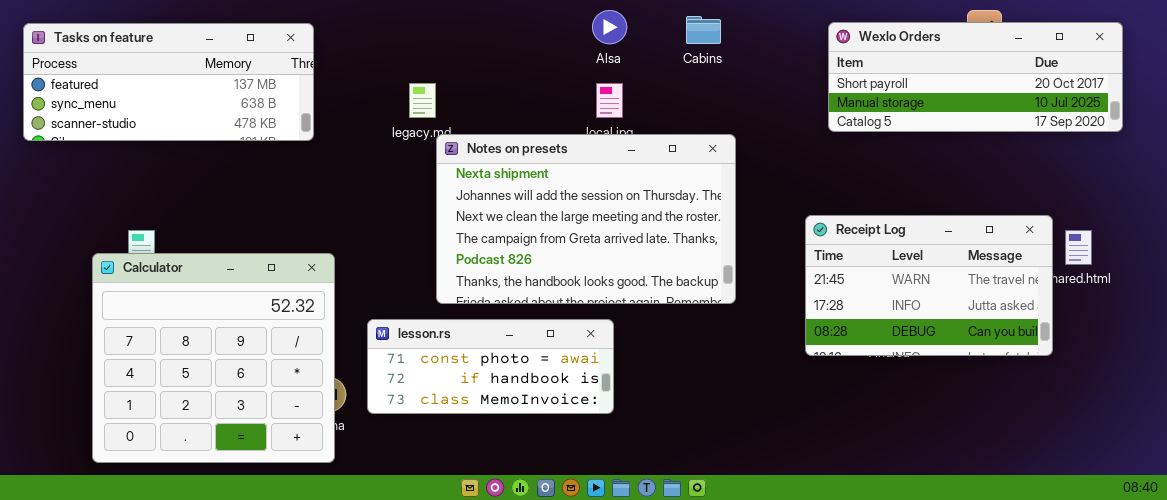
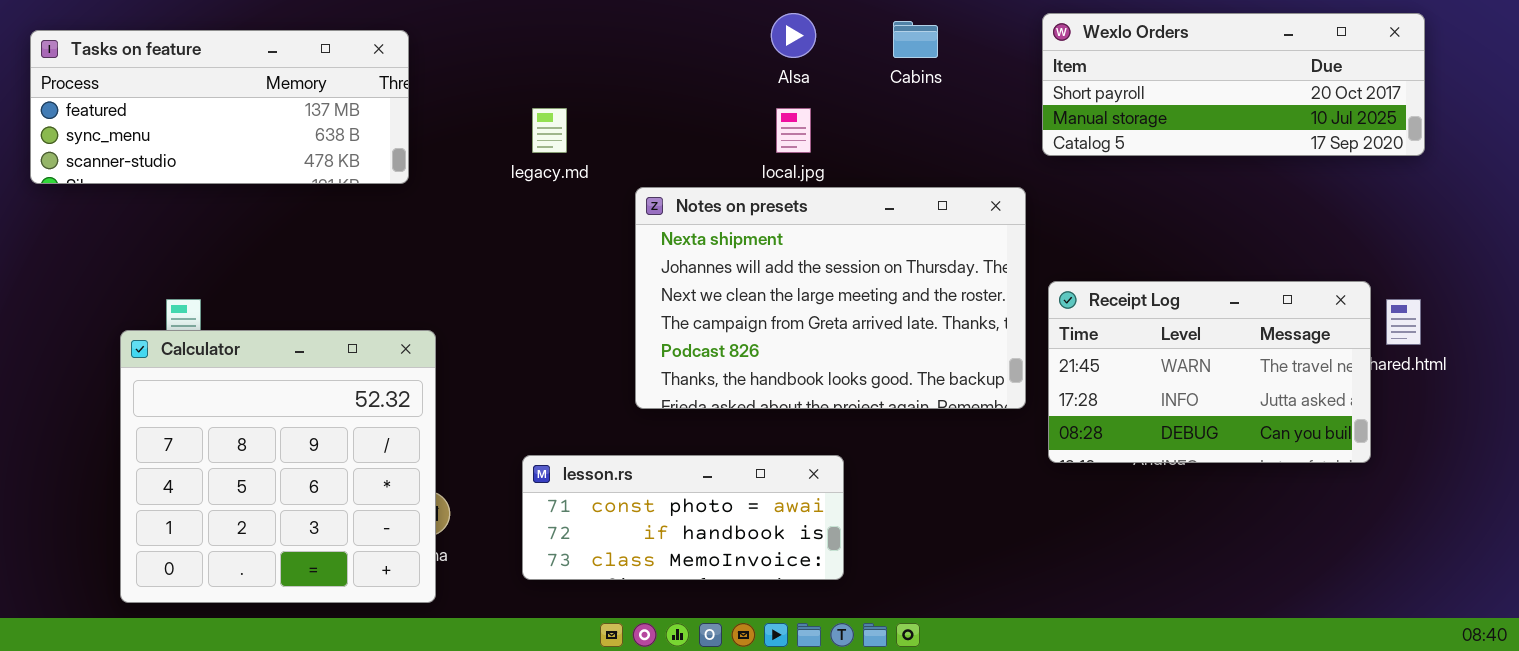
Wexlo Orders: [828,22,1123,132] -> [1042,13,1425,156], moved
Notes on presets: [436,134,736,304] -> [635,187,1026,409], moved
lesson.rs: [367,319,614,414] -> [522,455,844,580], moved

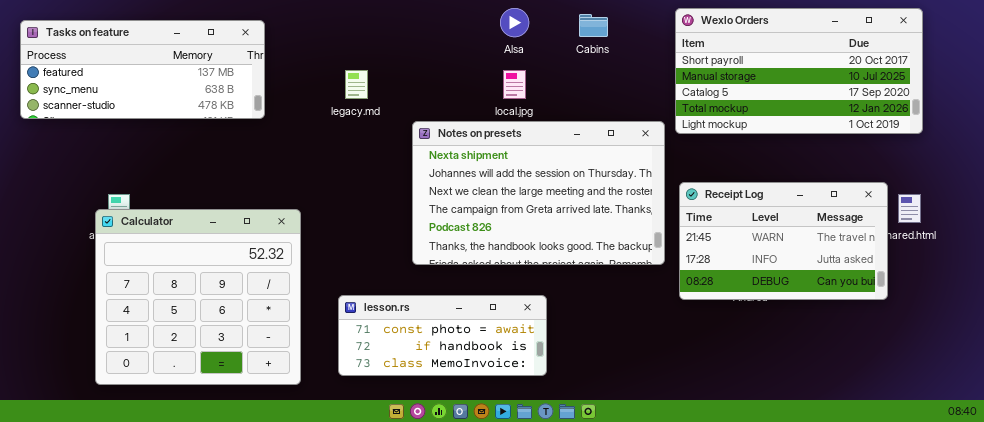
Wexlo Orders: [1042,13,1425,156] -> [675,8,923,134], resized
Calculator: [120,330,436,603] -> [95,209,301,385], moved

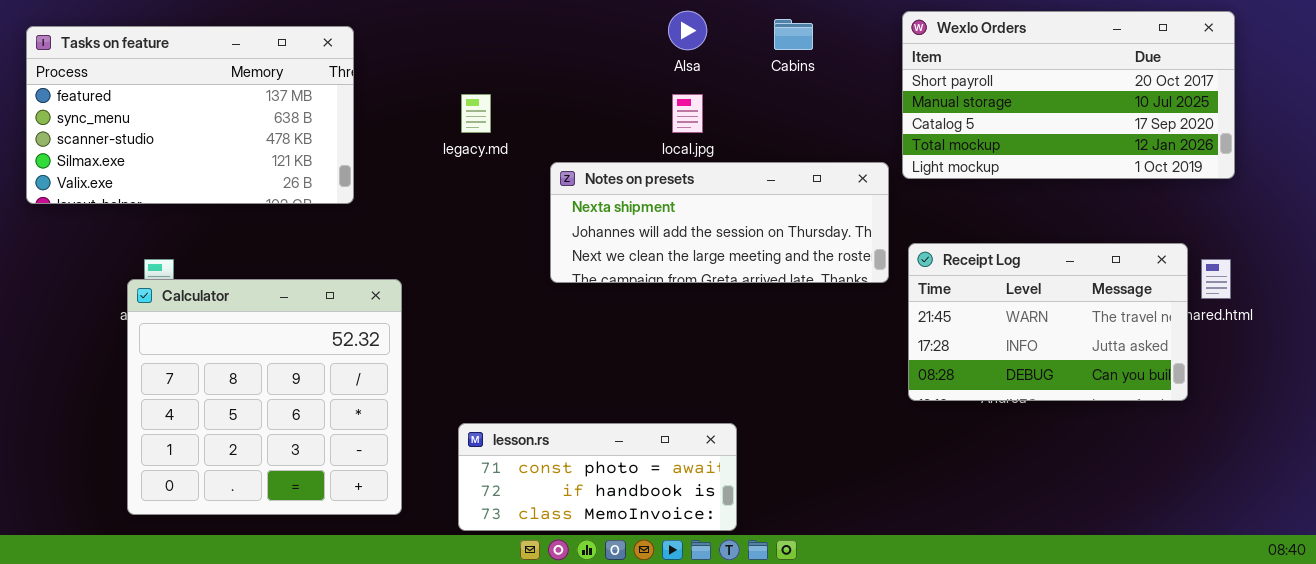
Tasks on feature: [20,20,265,119] -> [26,26,354,204], resized
Notes on presets: [412,121,665,265] -> [550,162,889,283], resized
lesson.rs: [338,295,547,376] -> [458,423,737,531], moved

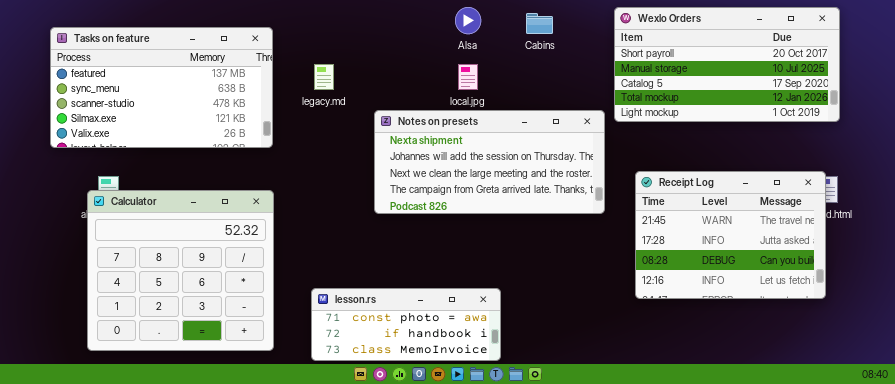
Tasks on feature: [26,26,354,204] -> [50,27,273,148], moved
Notes on presets: [550,162,889,283] -> [374,110,605,214], resized
Receipt Log: [908,243,1188,401] -> [635,171,826,299], moved, resized

